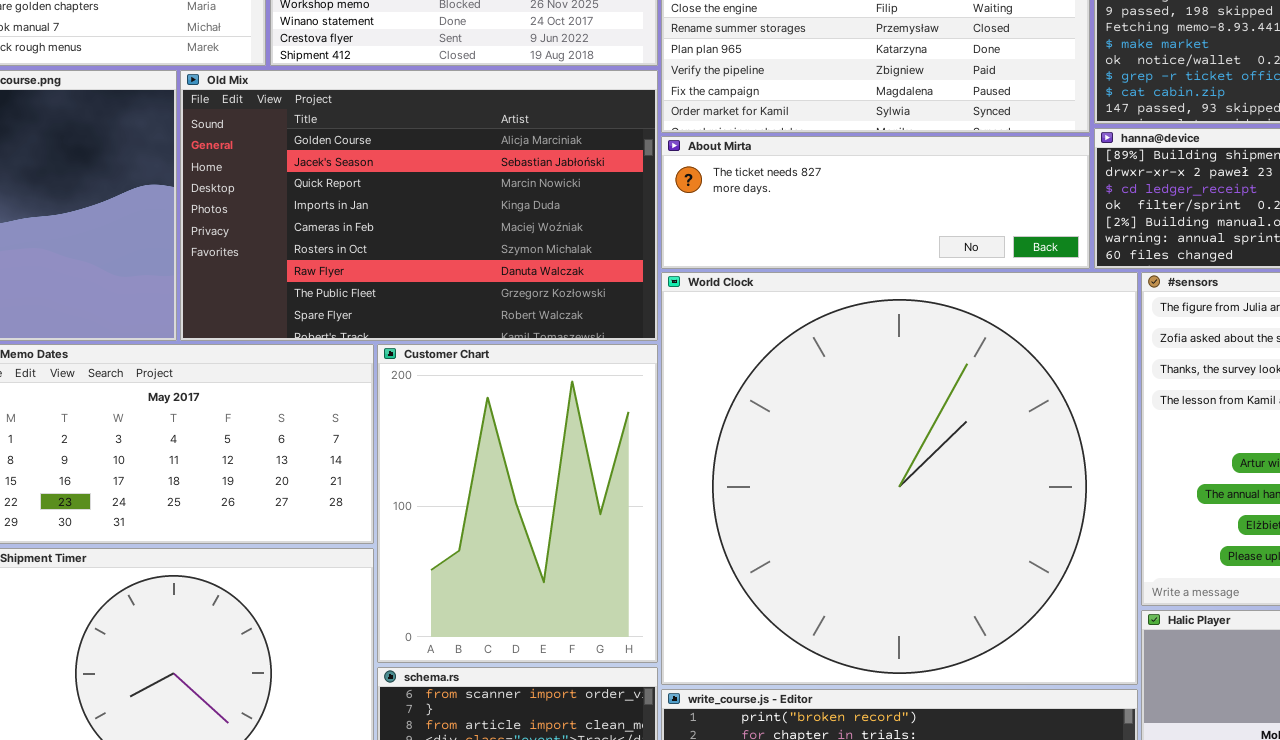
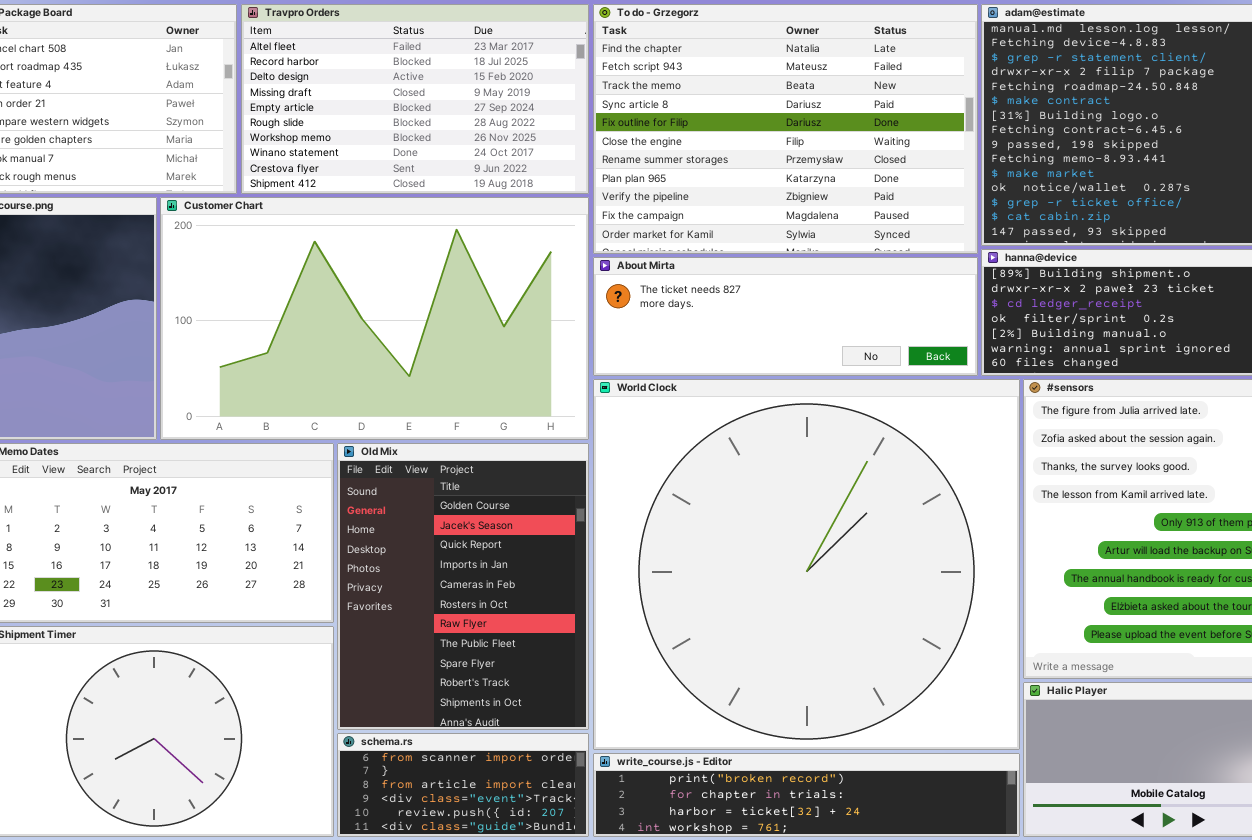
Old Mix: [180,70,658,341] -> [337,443,589,730], moved, resized
Customer Chart: [377,344,658,663] -> [160,197,589,440], moved, resized

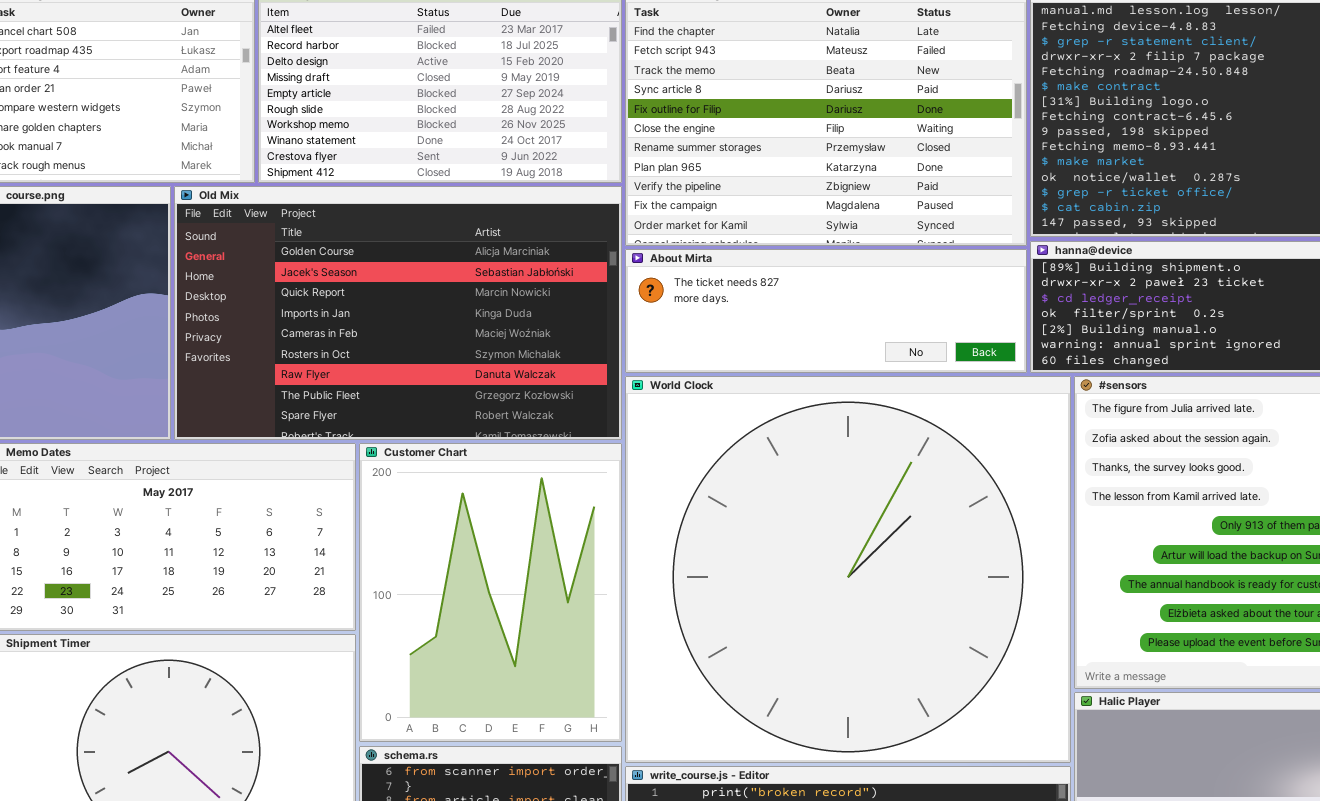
Customer Chart: [160,197,589,440] -> [359,443,622,742], moved, resized
Old Mix: [337,443,589,730] -> [174,186,622,440], moved, resized

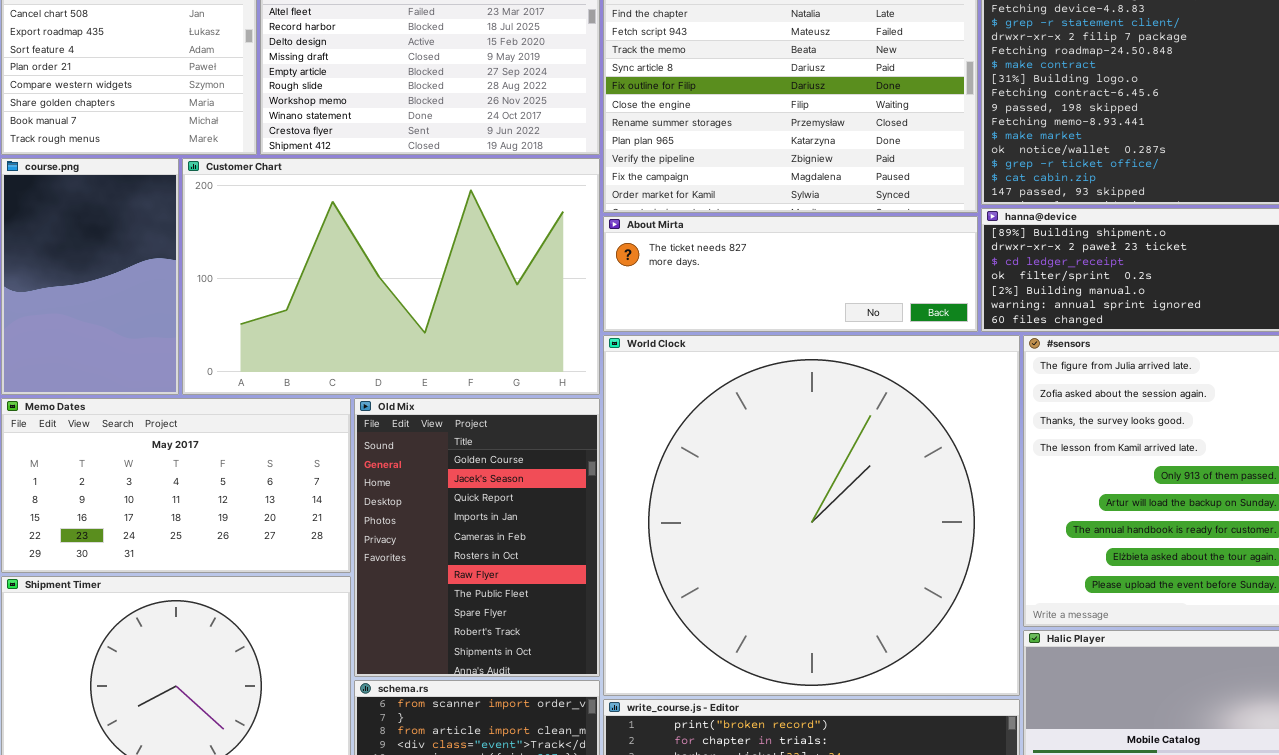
Old Mix: [174,186,622,440] -> [354,398,600,677], moved, resized
Customer Chart: [359,443,622,742] -> [182,158,600,395], moved, resized

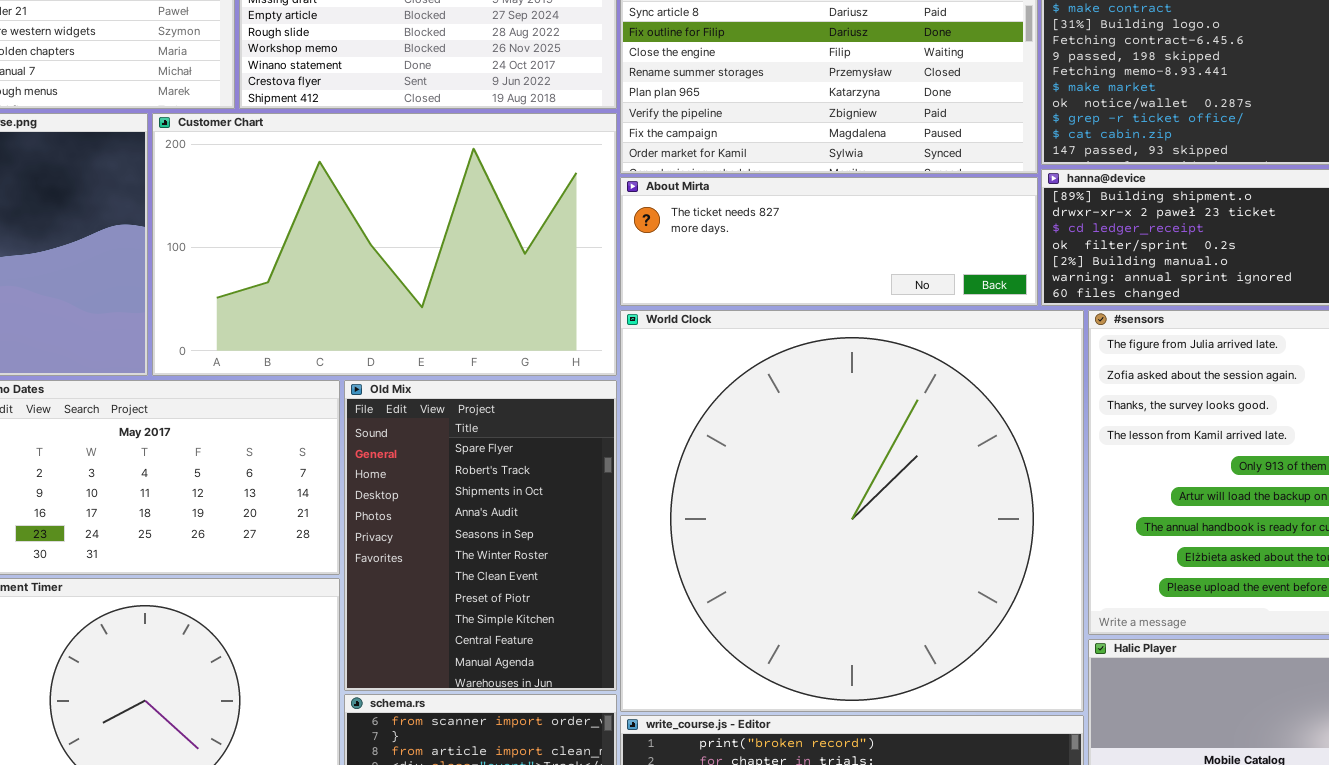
Old Mix: [354,398,600,677] -> [344,380,617,691], scrolled down 8 rows

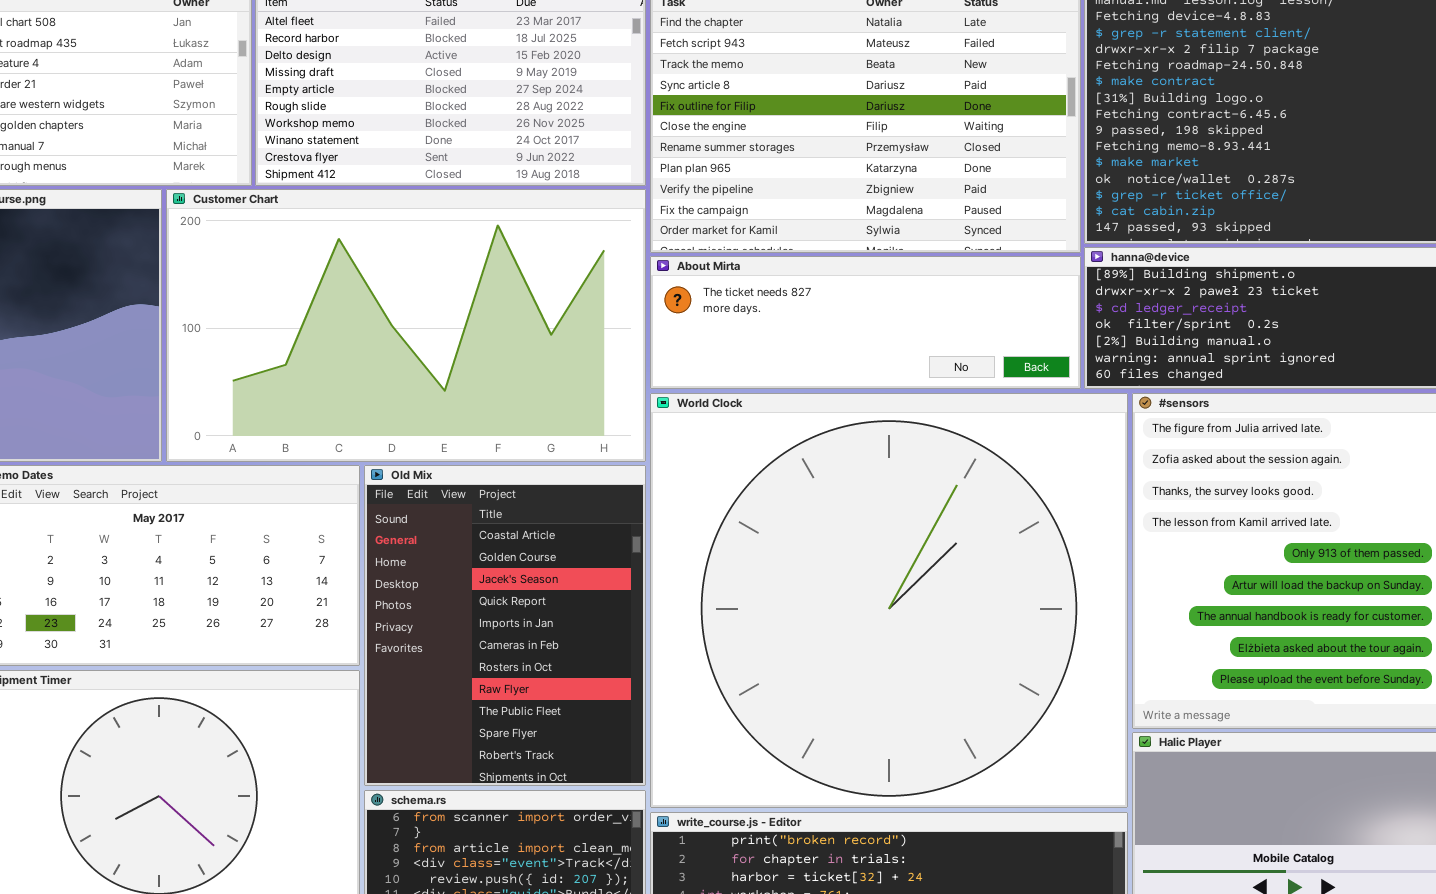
Old Mix: [344,380,617,691] -> [364,465,646,786], scrolled up 9 rows

